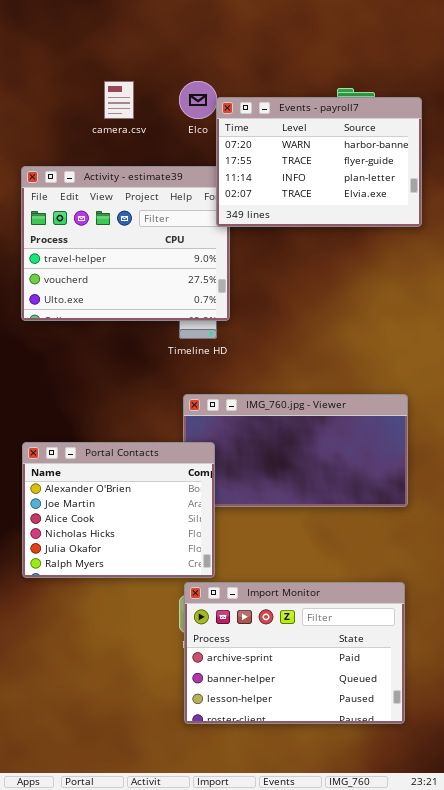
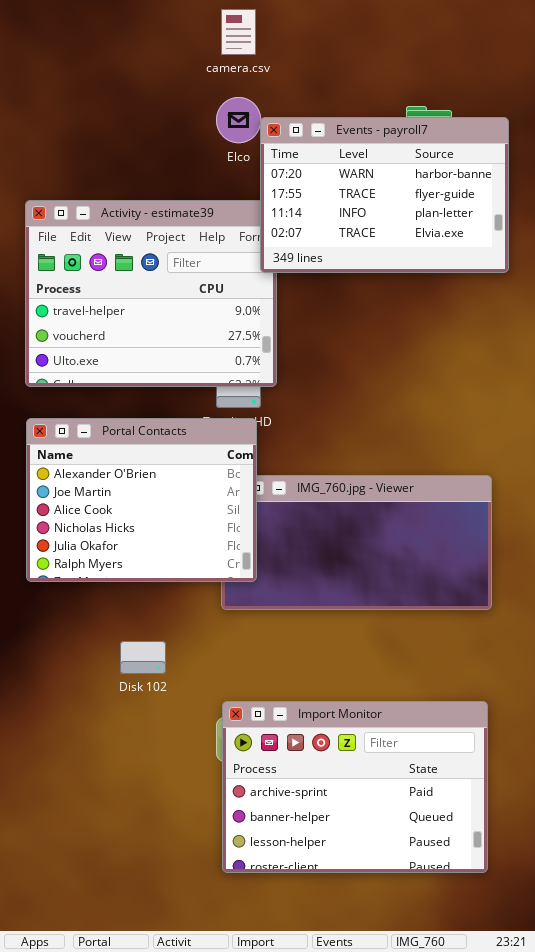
camera.csv: [104,81,134,119] -> [221,9,256,55], moved
Portal Contacts: [22,442,215,578] -> [26,418,257,582], moved

